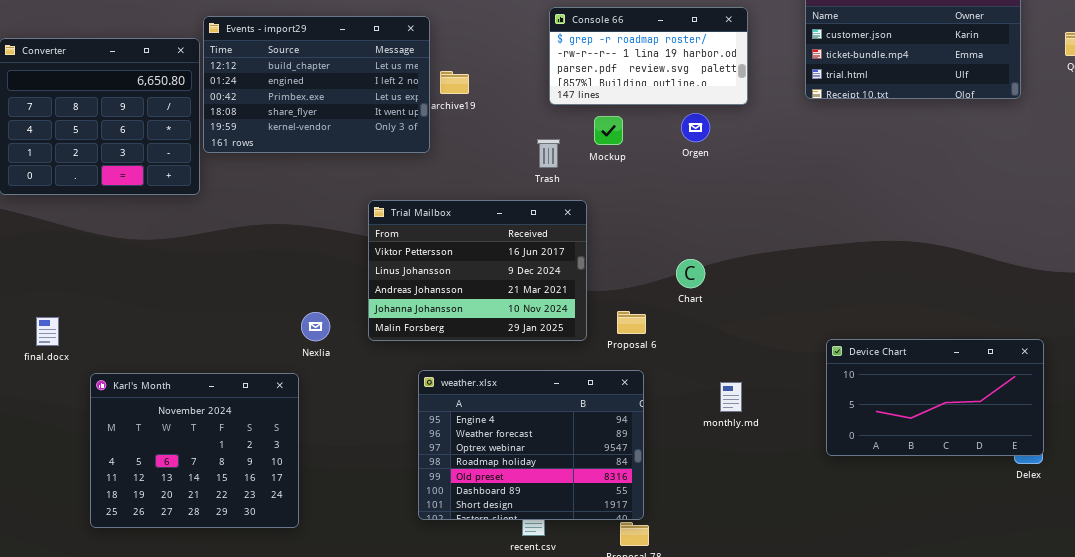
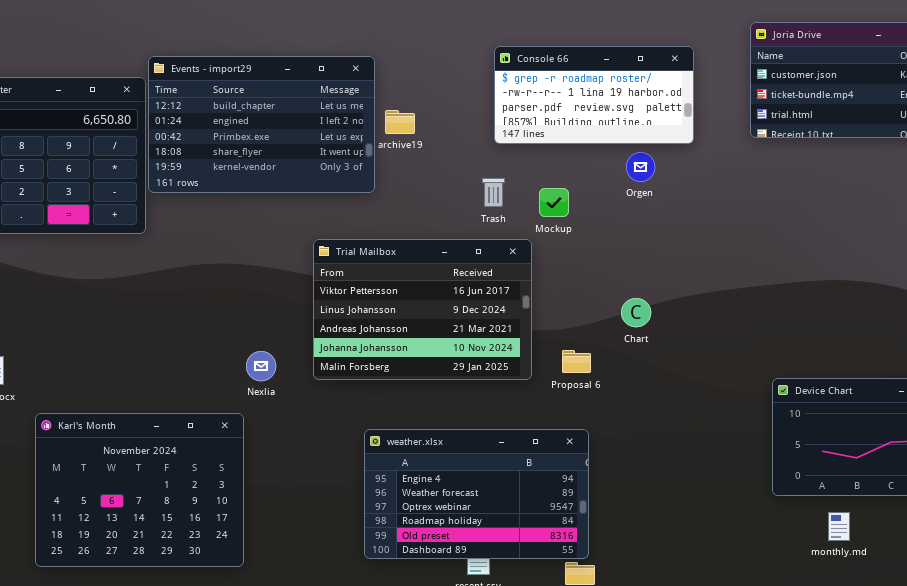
Mockup: [594,116,623,145] -> [539,188,569,217], moved
weather.xlsx: [418,370,644,520] -> [364,429,589,559], resized
monthly.md: [720,382,742,412] -> [828,512,850,541], moved

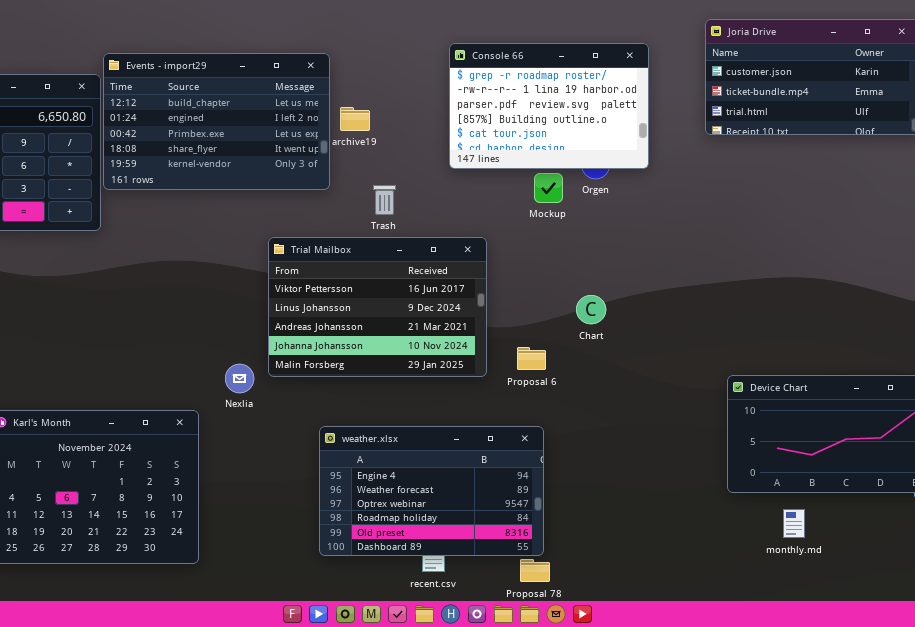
Console 66: [494,46,694,144] -> [449,43,649,169], resized
Trash: [482,178,505,207] -> [373,185,396,215], moved
Mockup: [539,188,569,217] -> [534,173,563,203], moved
Nexlia: [246,351,276,381] -> [225,364,254,393], moved

